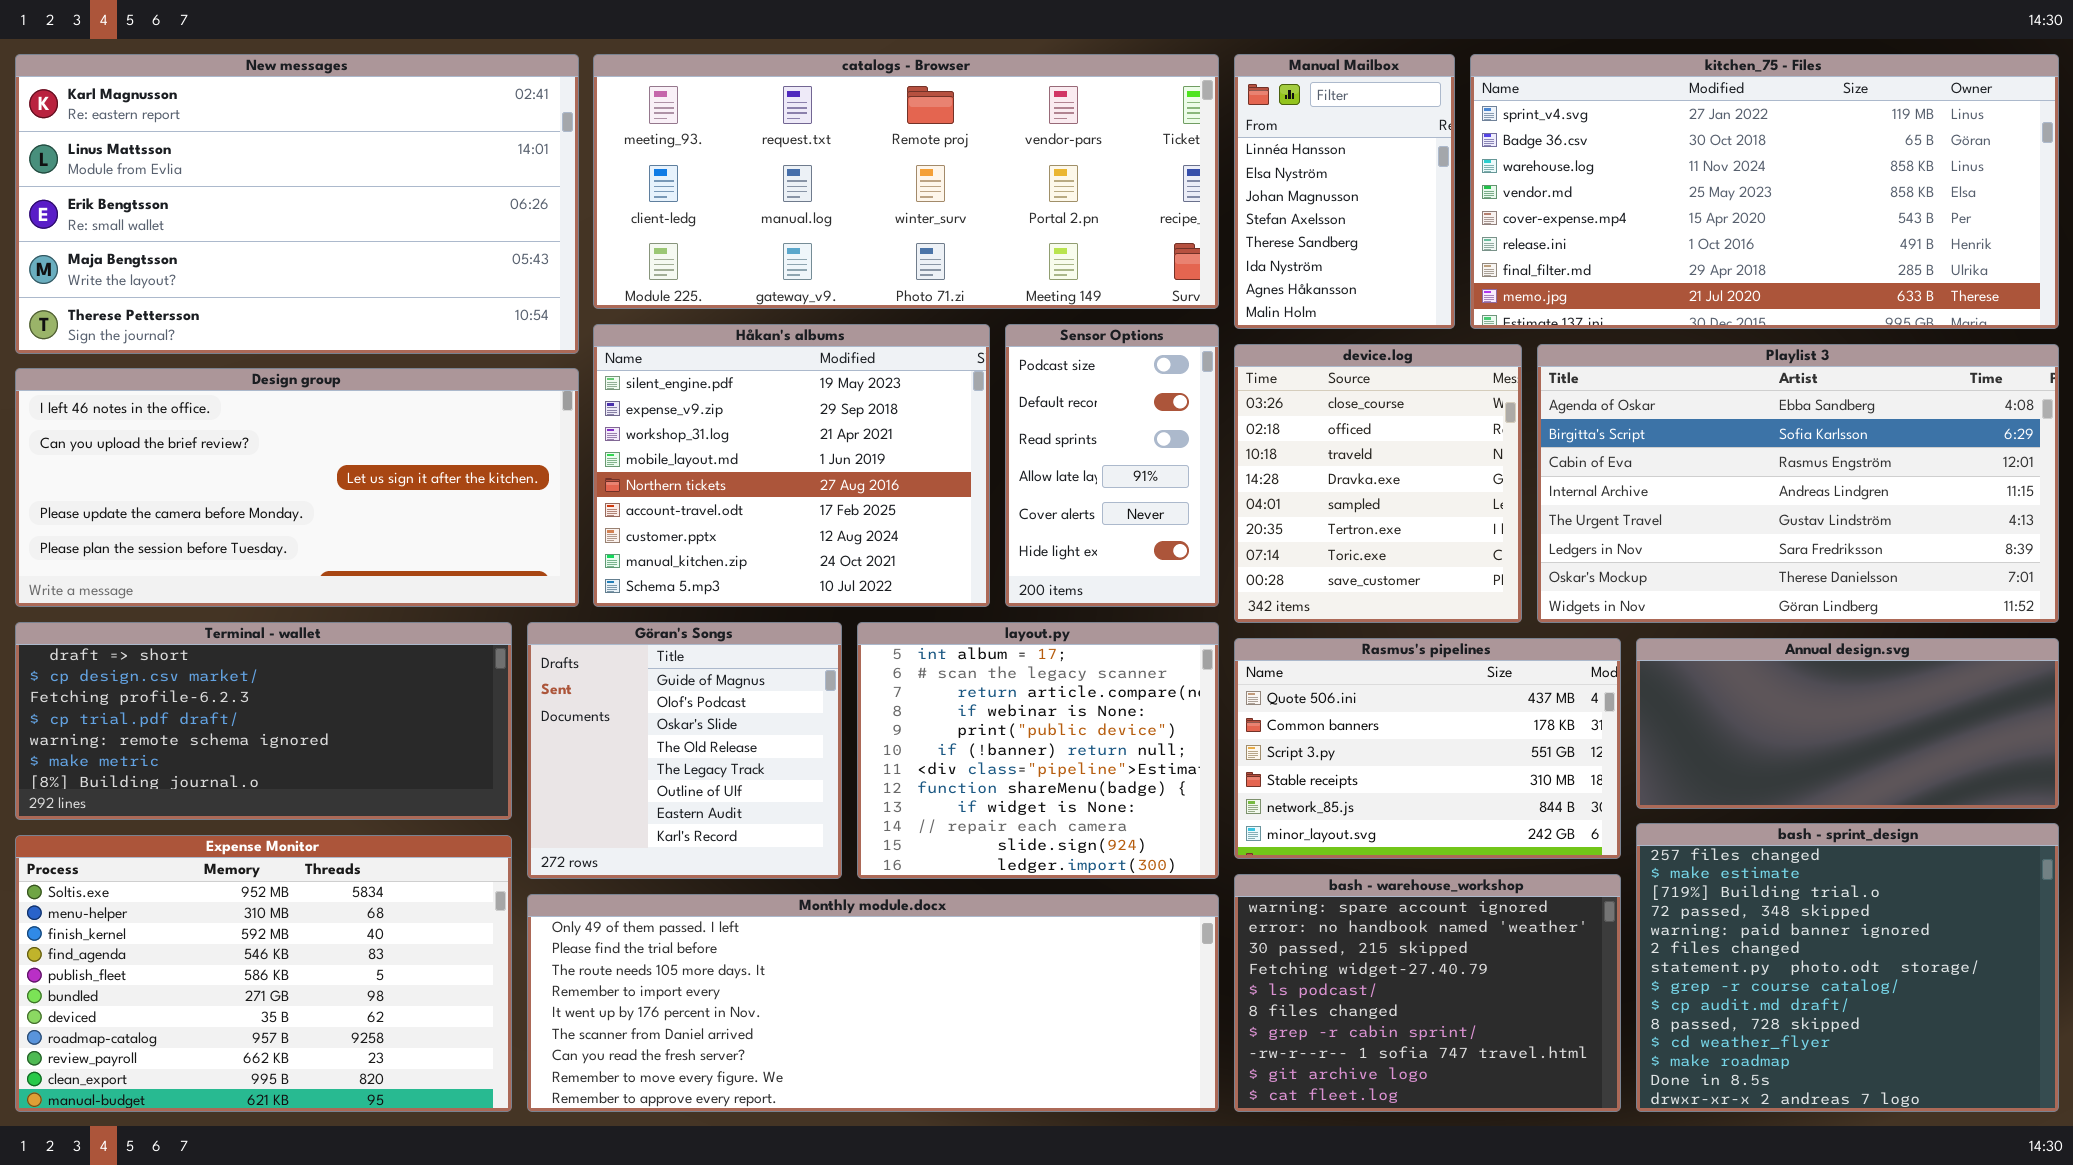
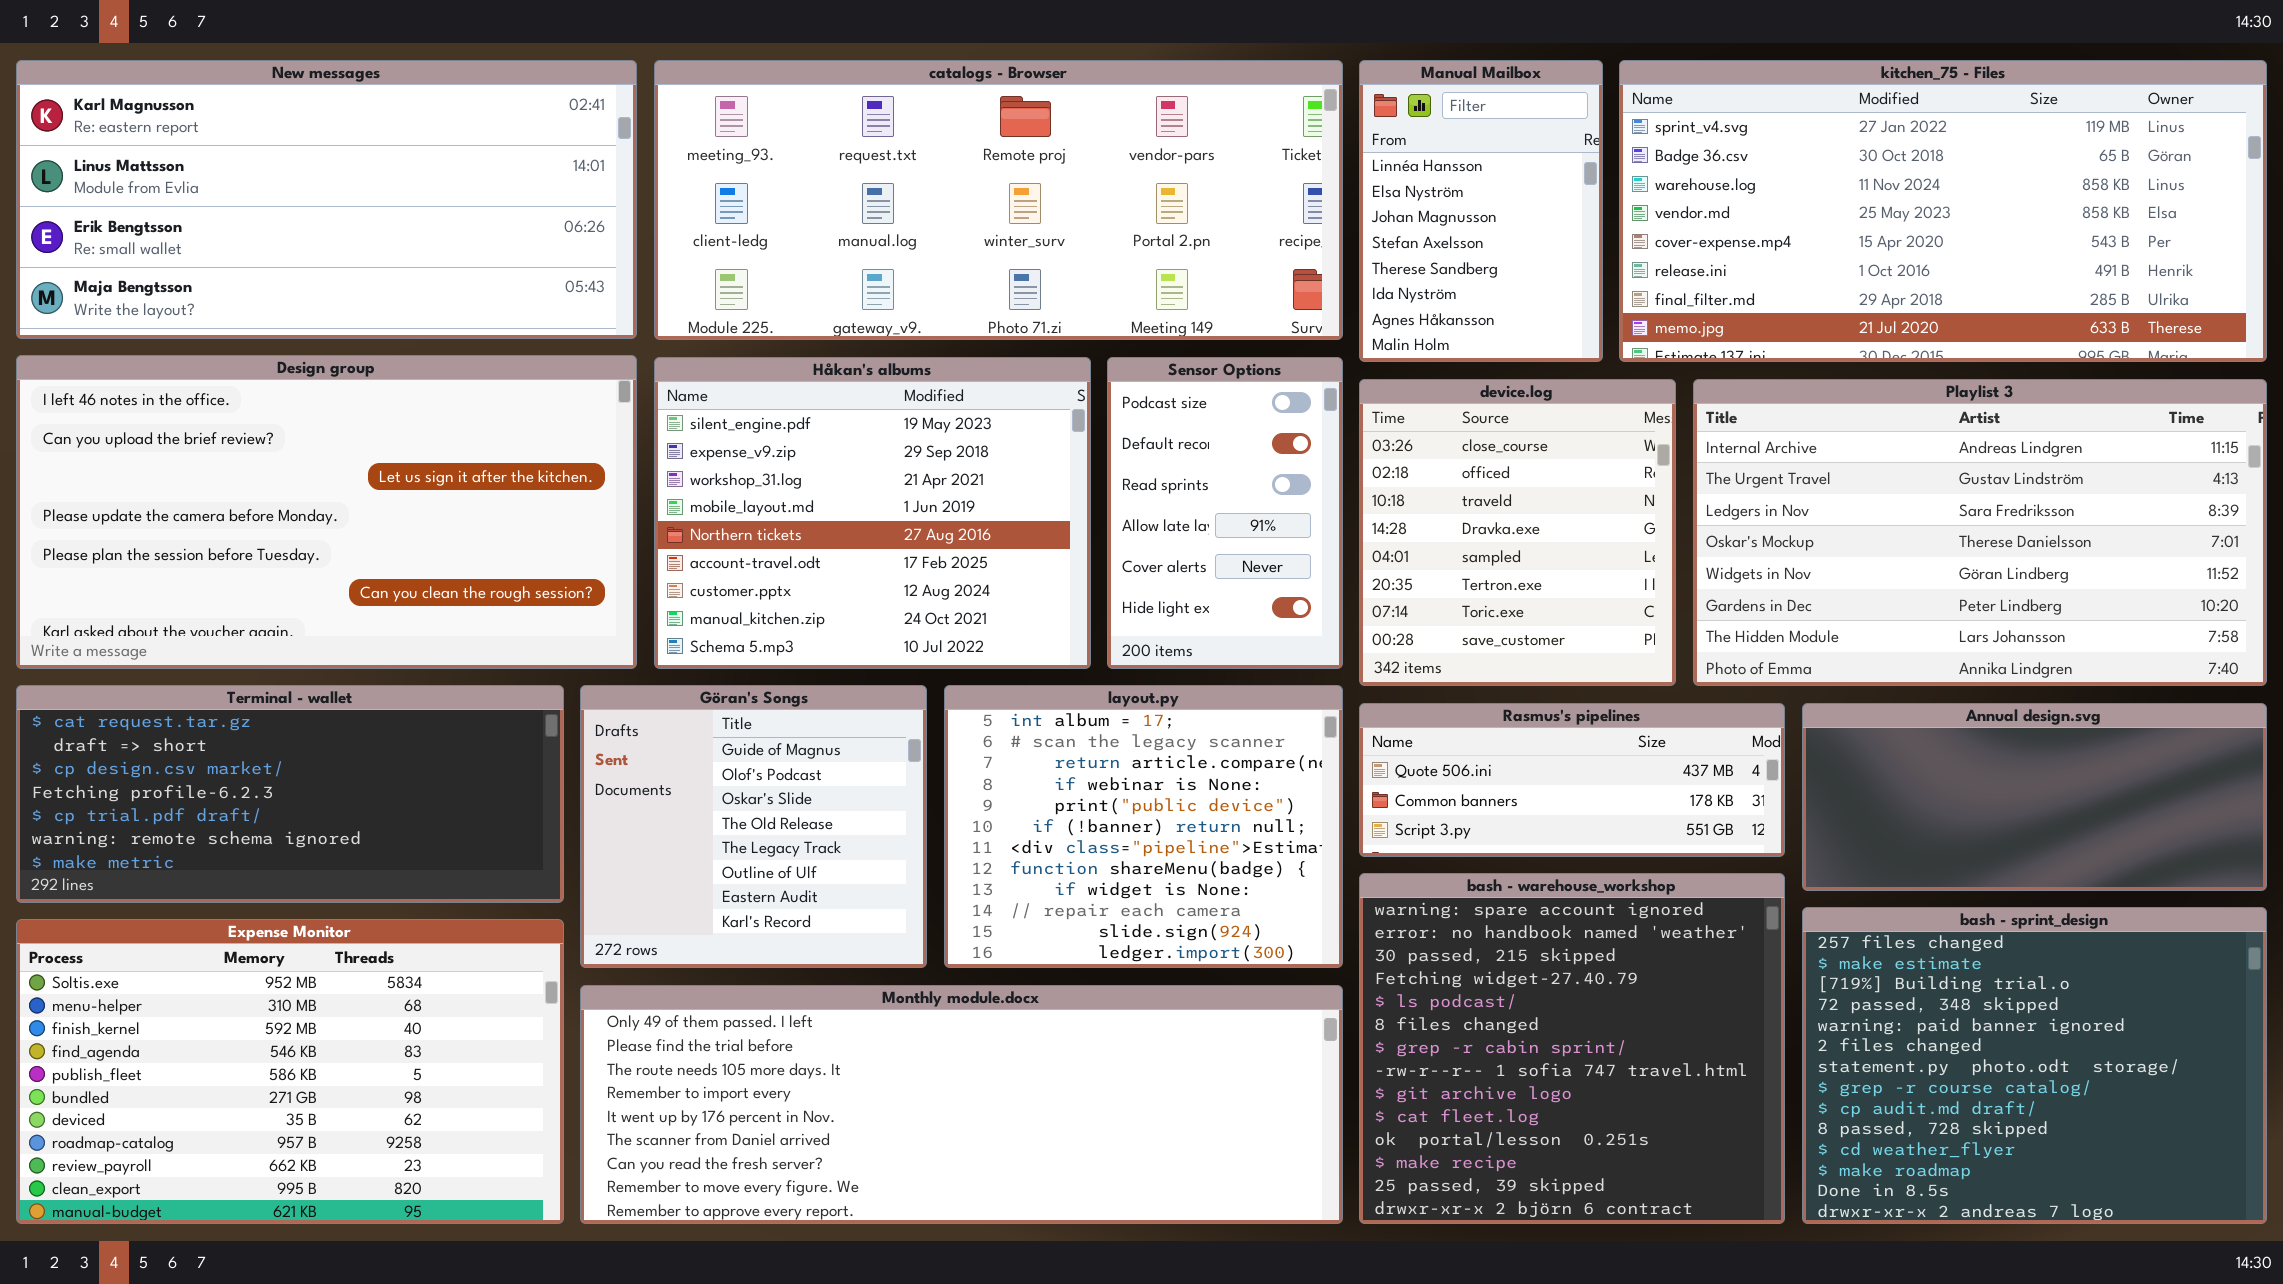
New messages: [15,54,579,354] -> [16,60,637,339], resized
Playlist 3: [1537,344,2059,623] -> [1693,379,2267,686], scrolled down 3 rows
Design group: [15,368,579,607] -> [16,355,637,669], resized
Terminal - wallet: [15,622,512,820] -> [16,685,564,903], scrolled up 1 row
Rasmus's pipelines: [1234,638,1621,859] -> [1359,703,1785,857], resized
bash - warehouse_workshop: [1234,874,1621,1112] -> [1359,873,1785,1224], resized

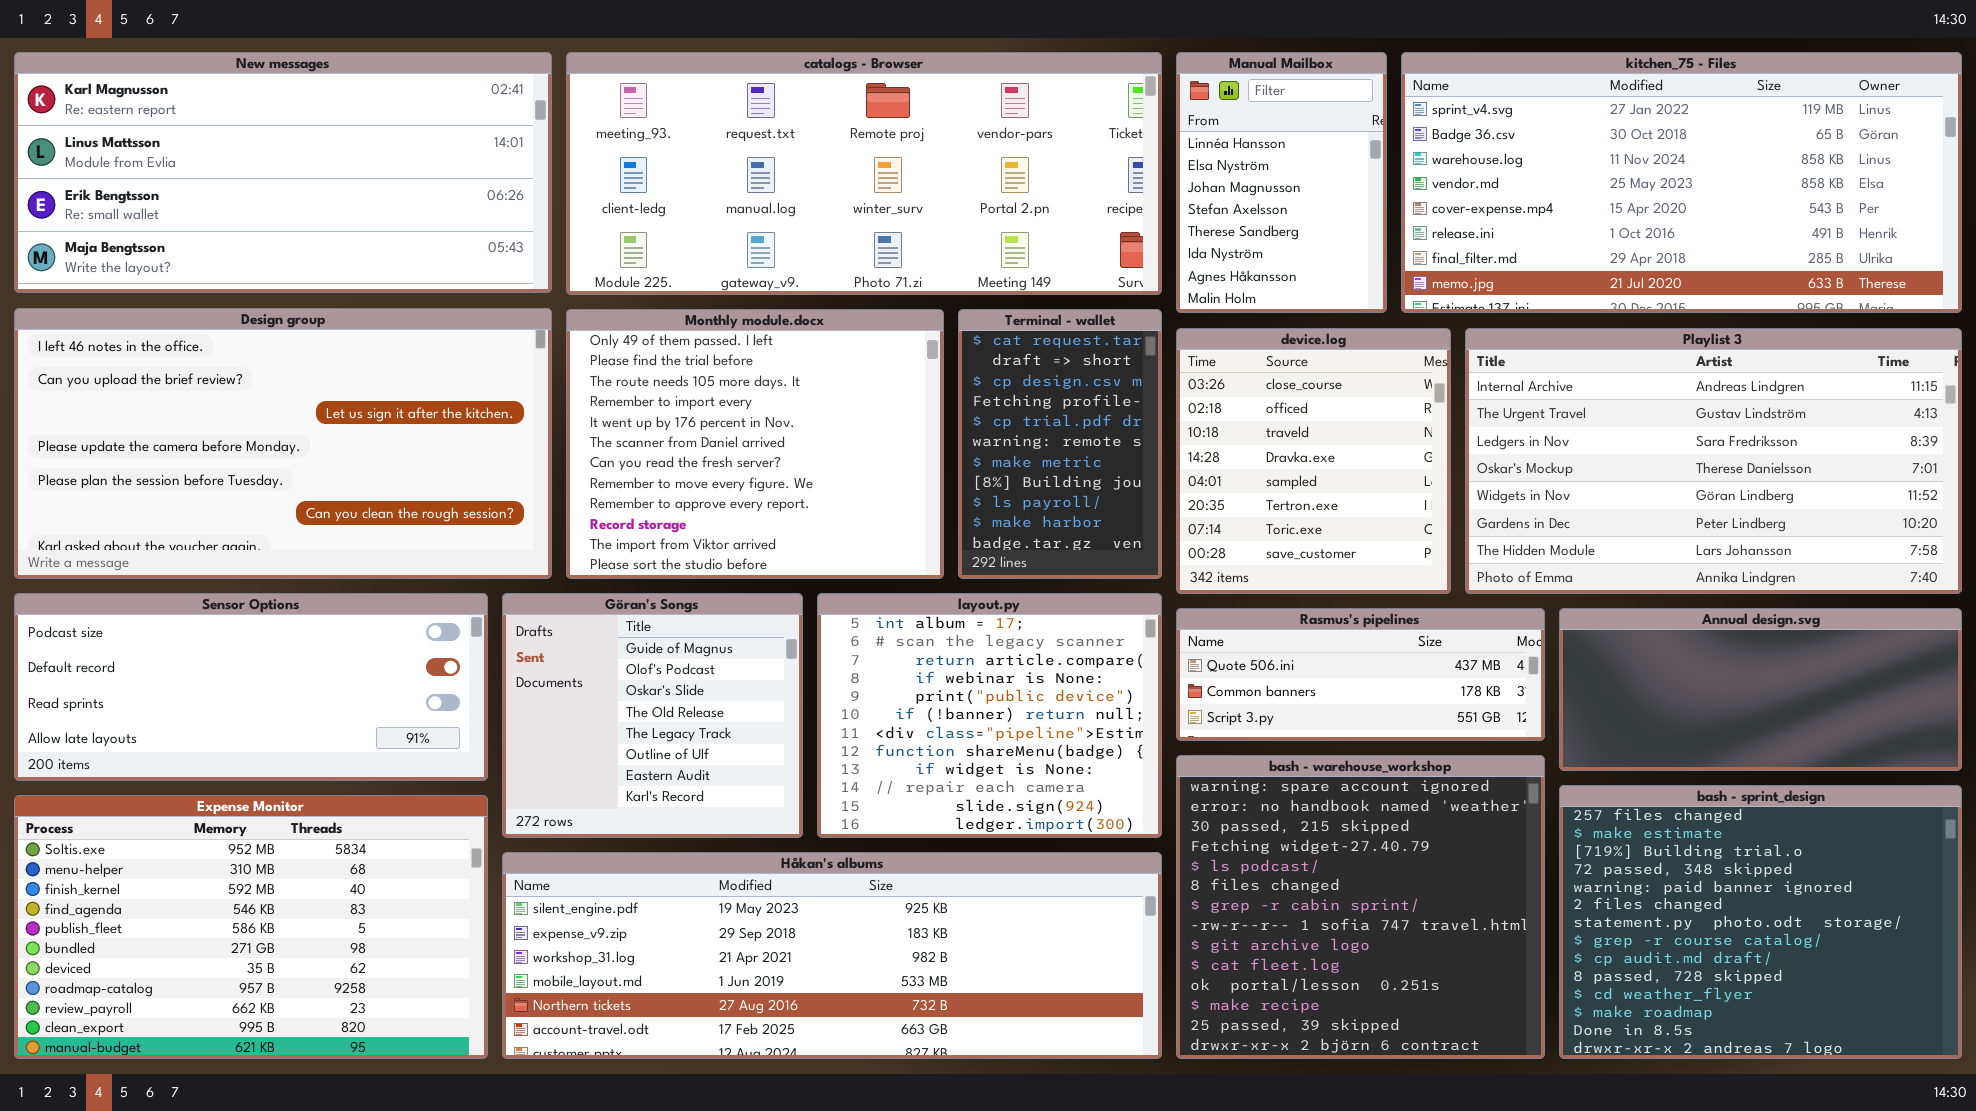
Håkan's albums: [654,357,1091,669] -> [502,852,1162,1059], moved, resized
Sensor Options: [1107,357,1343,669] -> [14,593,488,781], moved, resized
Terminal - wallet: [16,685,564,903] -> [958,309,1162,579], moved, resized
Monthly module.docx: [580,985,1343,1224] -> [566,309,944,579], moved, resized

